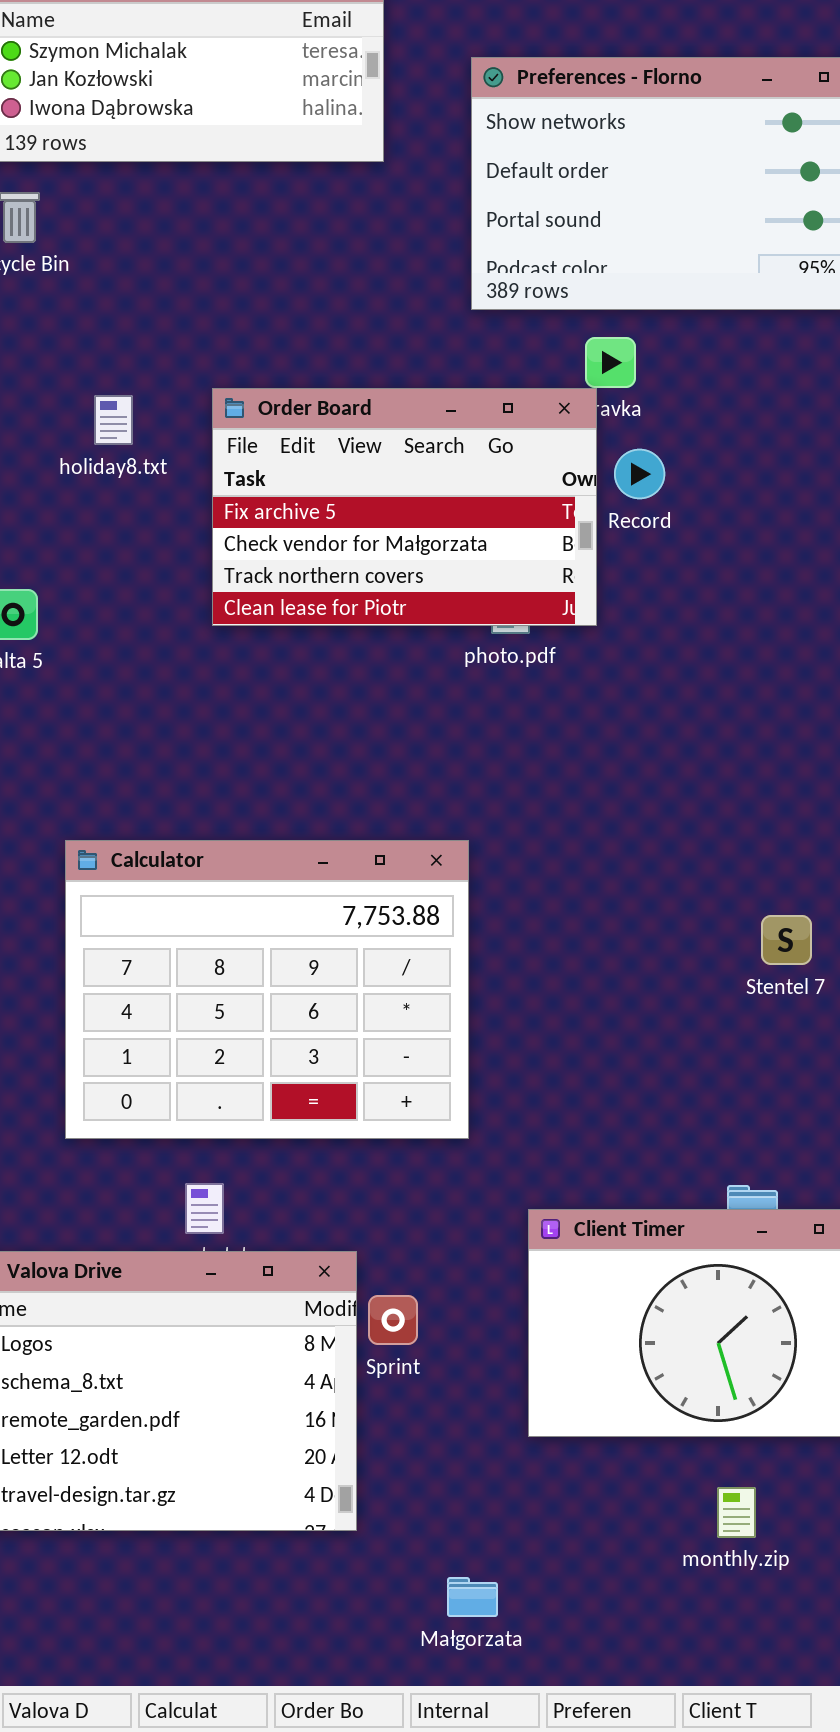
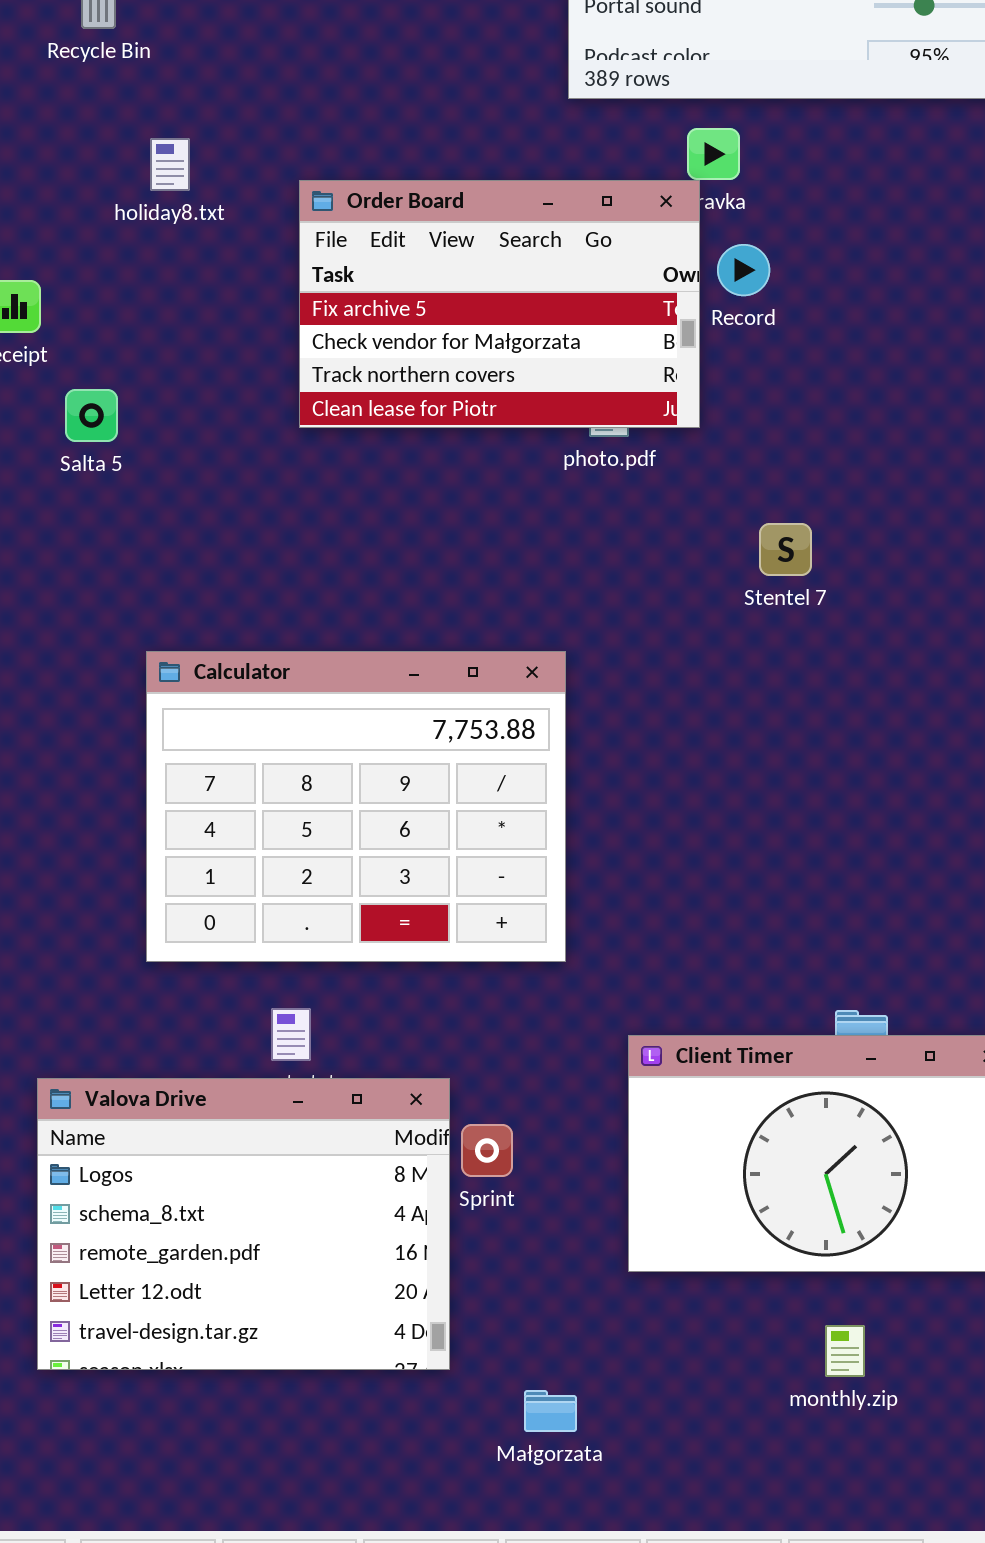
holiday8.txt: [94,395,133,445] -> [150,138,190,191], moved
Stentel 7: [761,915,812,965] -> [759,523,812,576], moved
Małgorzata: [447,1577,498,1617] -> [524,1390,577,1432], moved

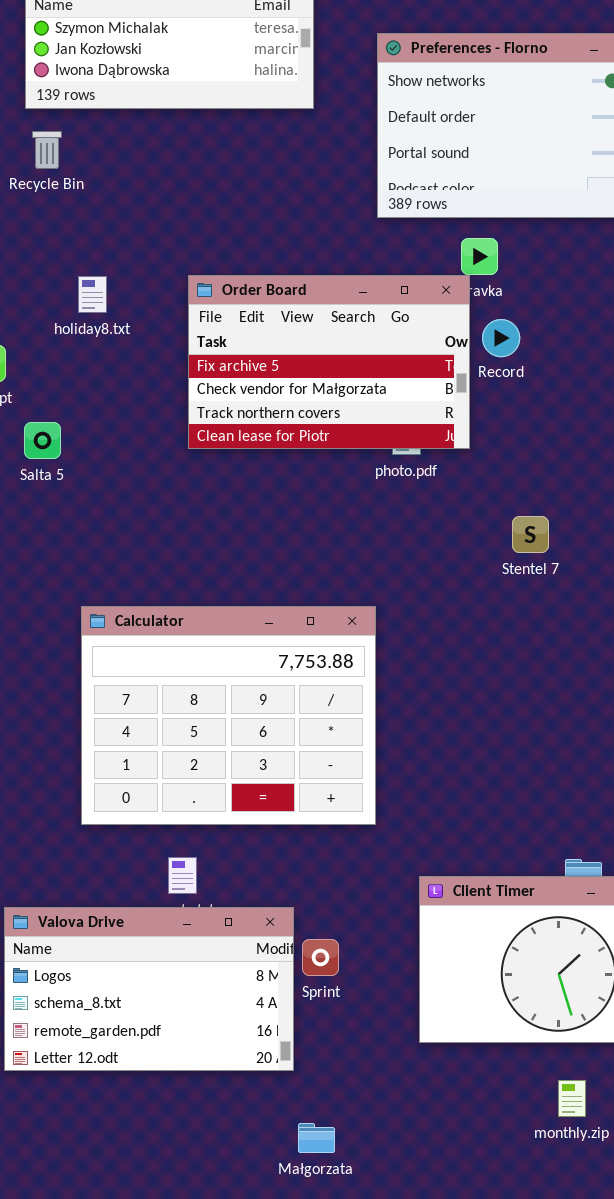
holiday8.txt: [150,138,190,191] -> [78,276,107,313], moved
Valova Drive: [37,1078,450,1370] -> [4,907,294,1071], resized
Małgorzata: [524,1390,577,1432] -> [298,1123,335,1153], moved

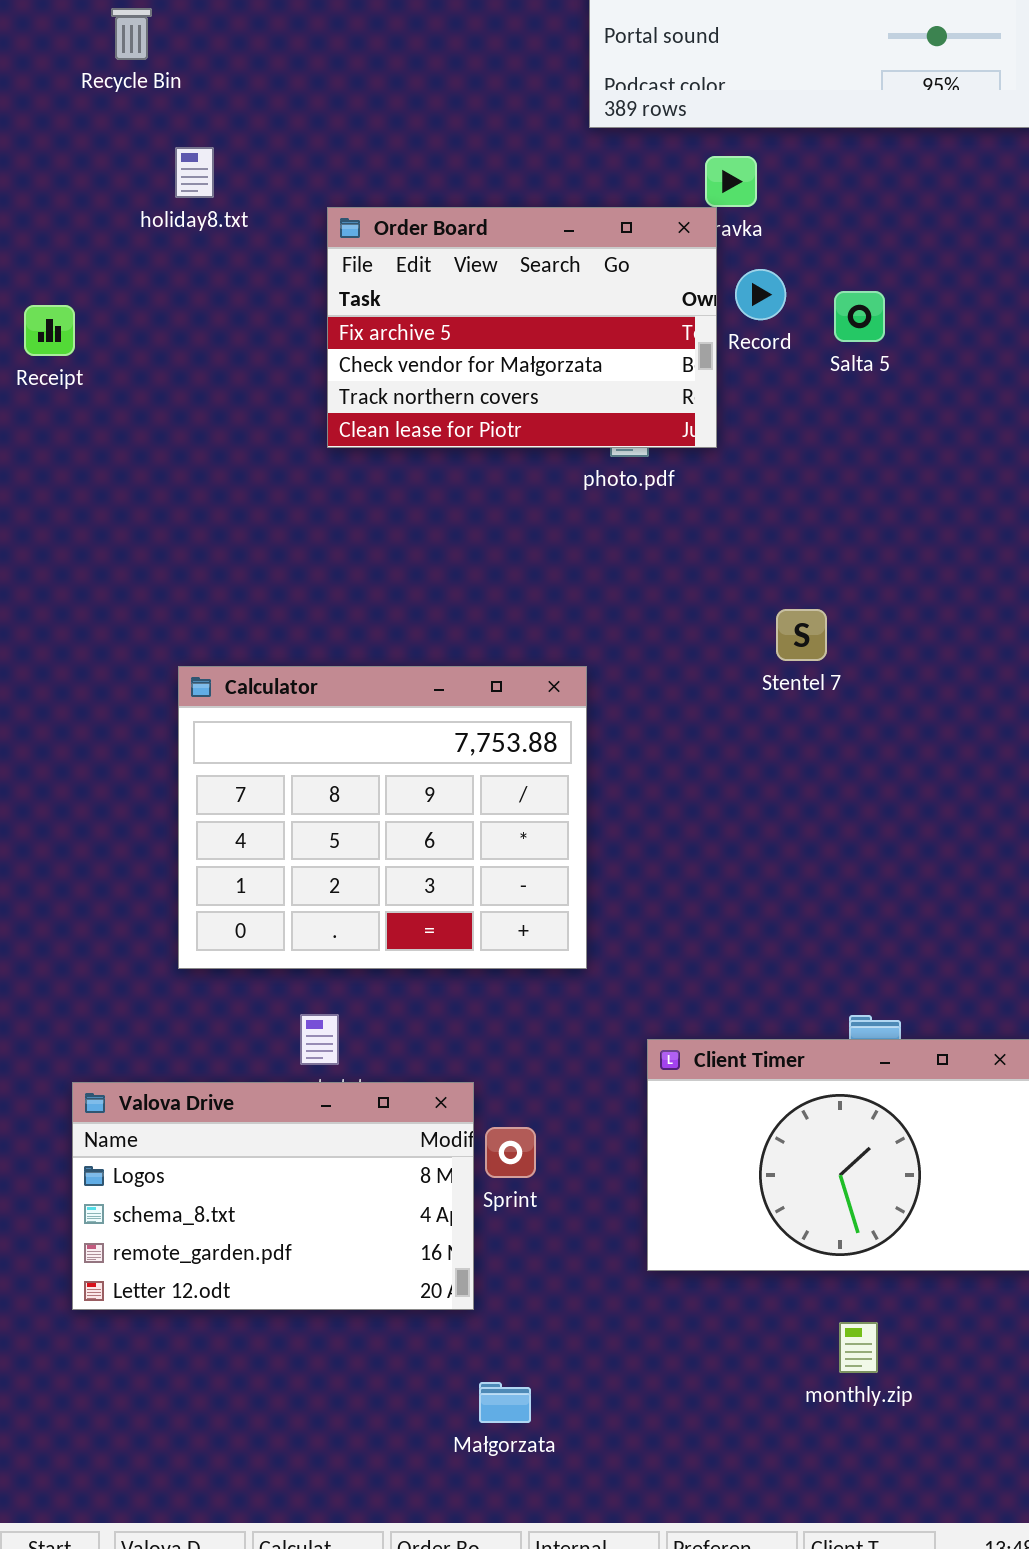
holiday8.txt: [78,276,107,313] -> [175,147,214,198], moved
Salta 5: [24,422,61,459] -> [834,291,885,342], moved
Stentel 7: [512,516,549,553] -> [776,609,827,661], moved

